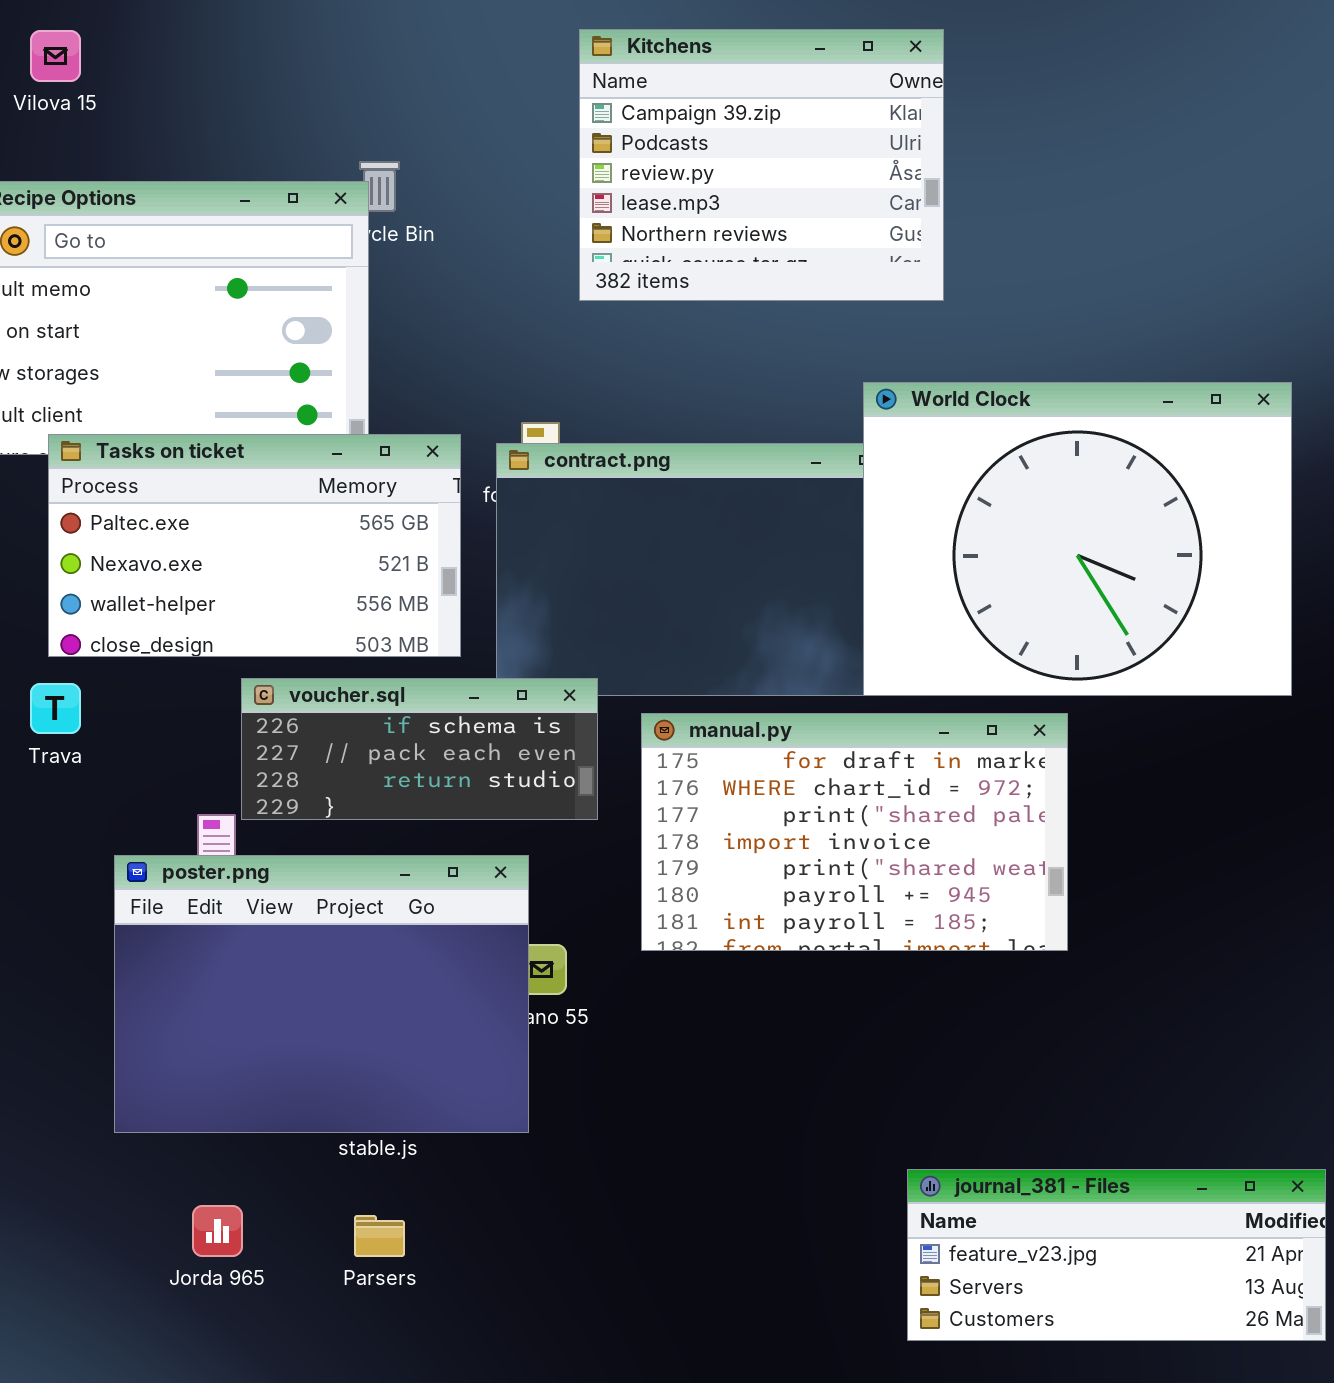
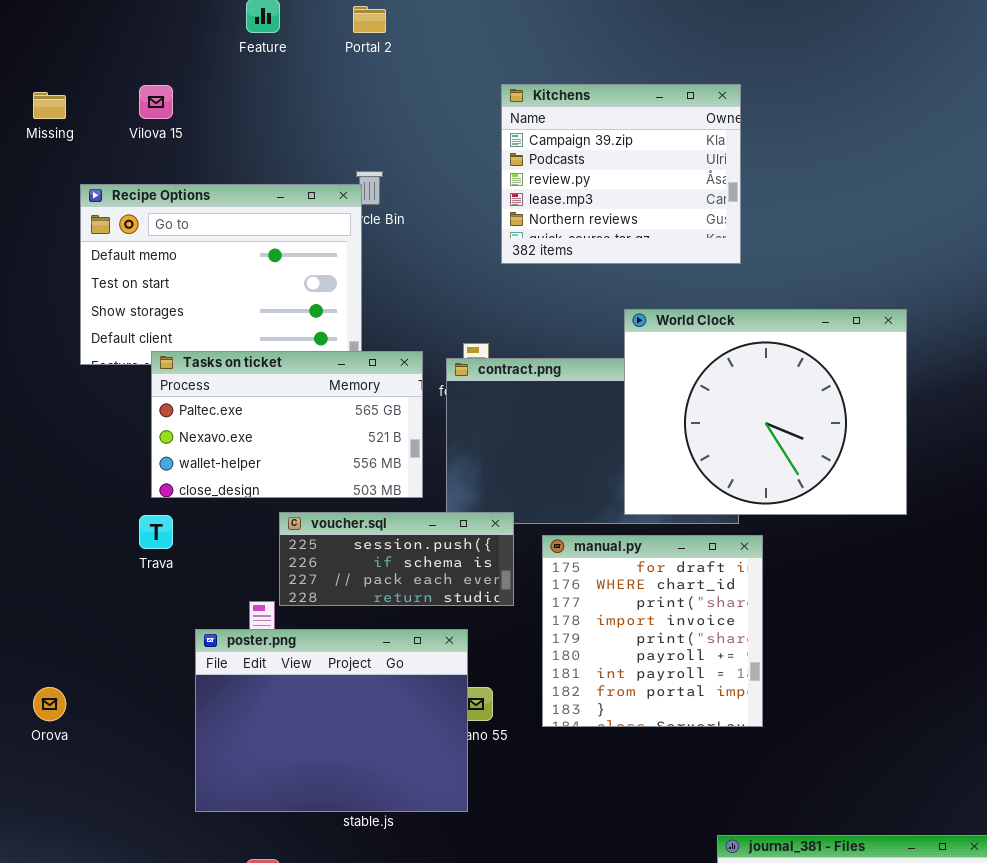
World Clock: [863,382,1292,696] -> [624,309,907,515], moved
voucher.sql: [241,678,598,820] -> [279,512,514,606], scrolled up 1 row
manual.py: [641,713,1068,951] -> [542,535,763,727], resized

